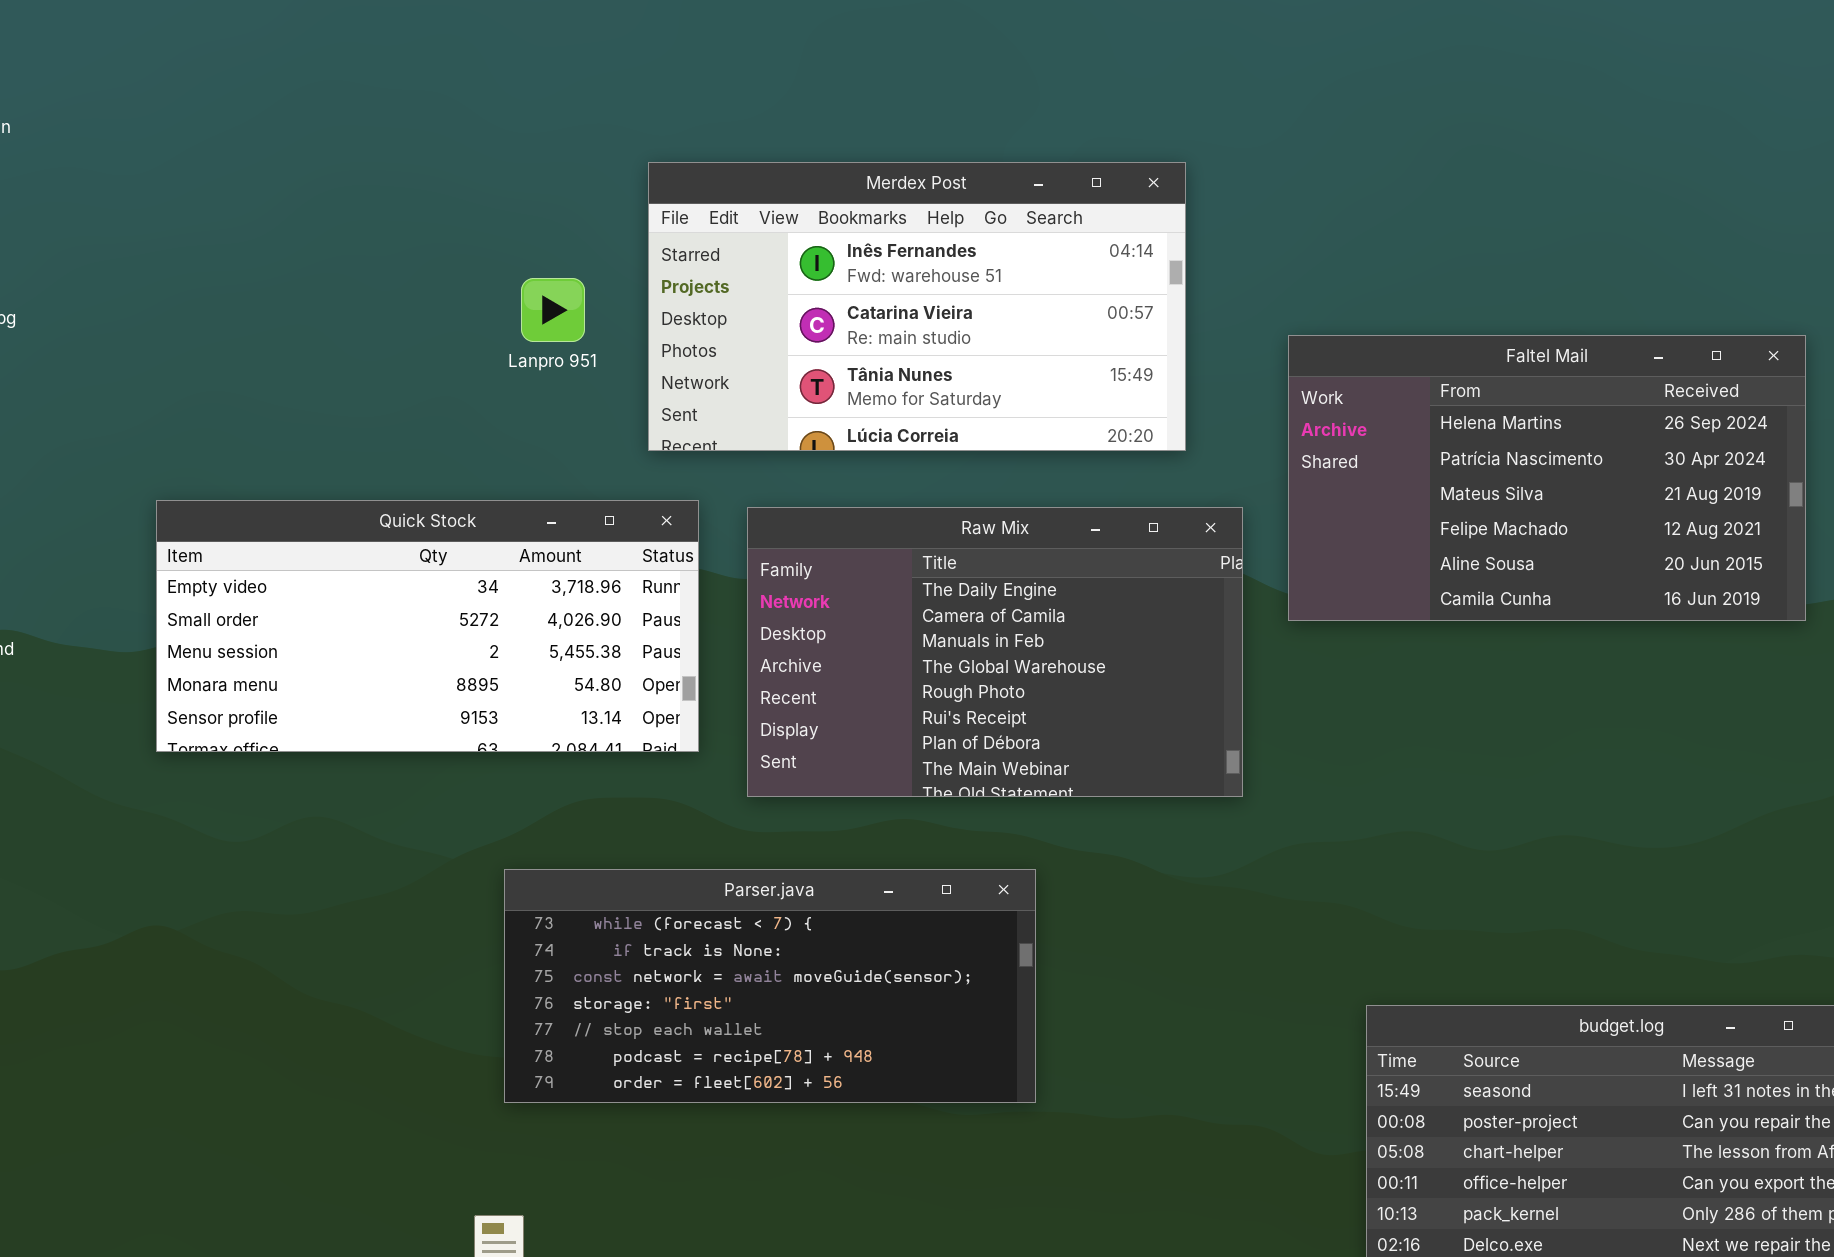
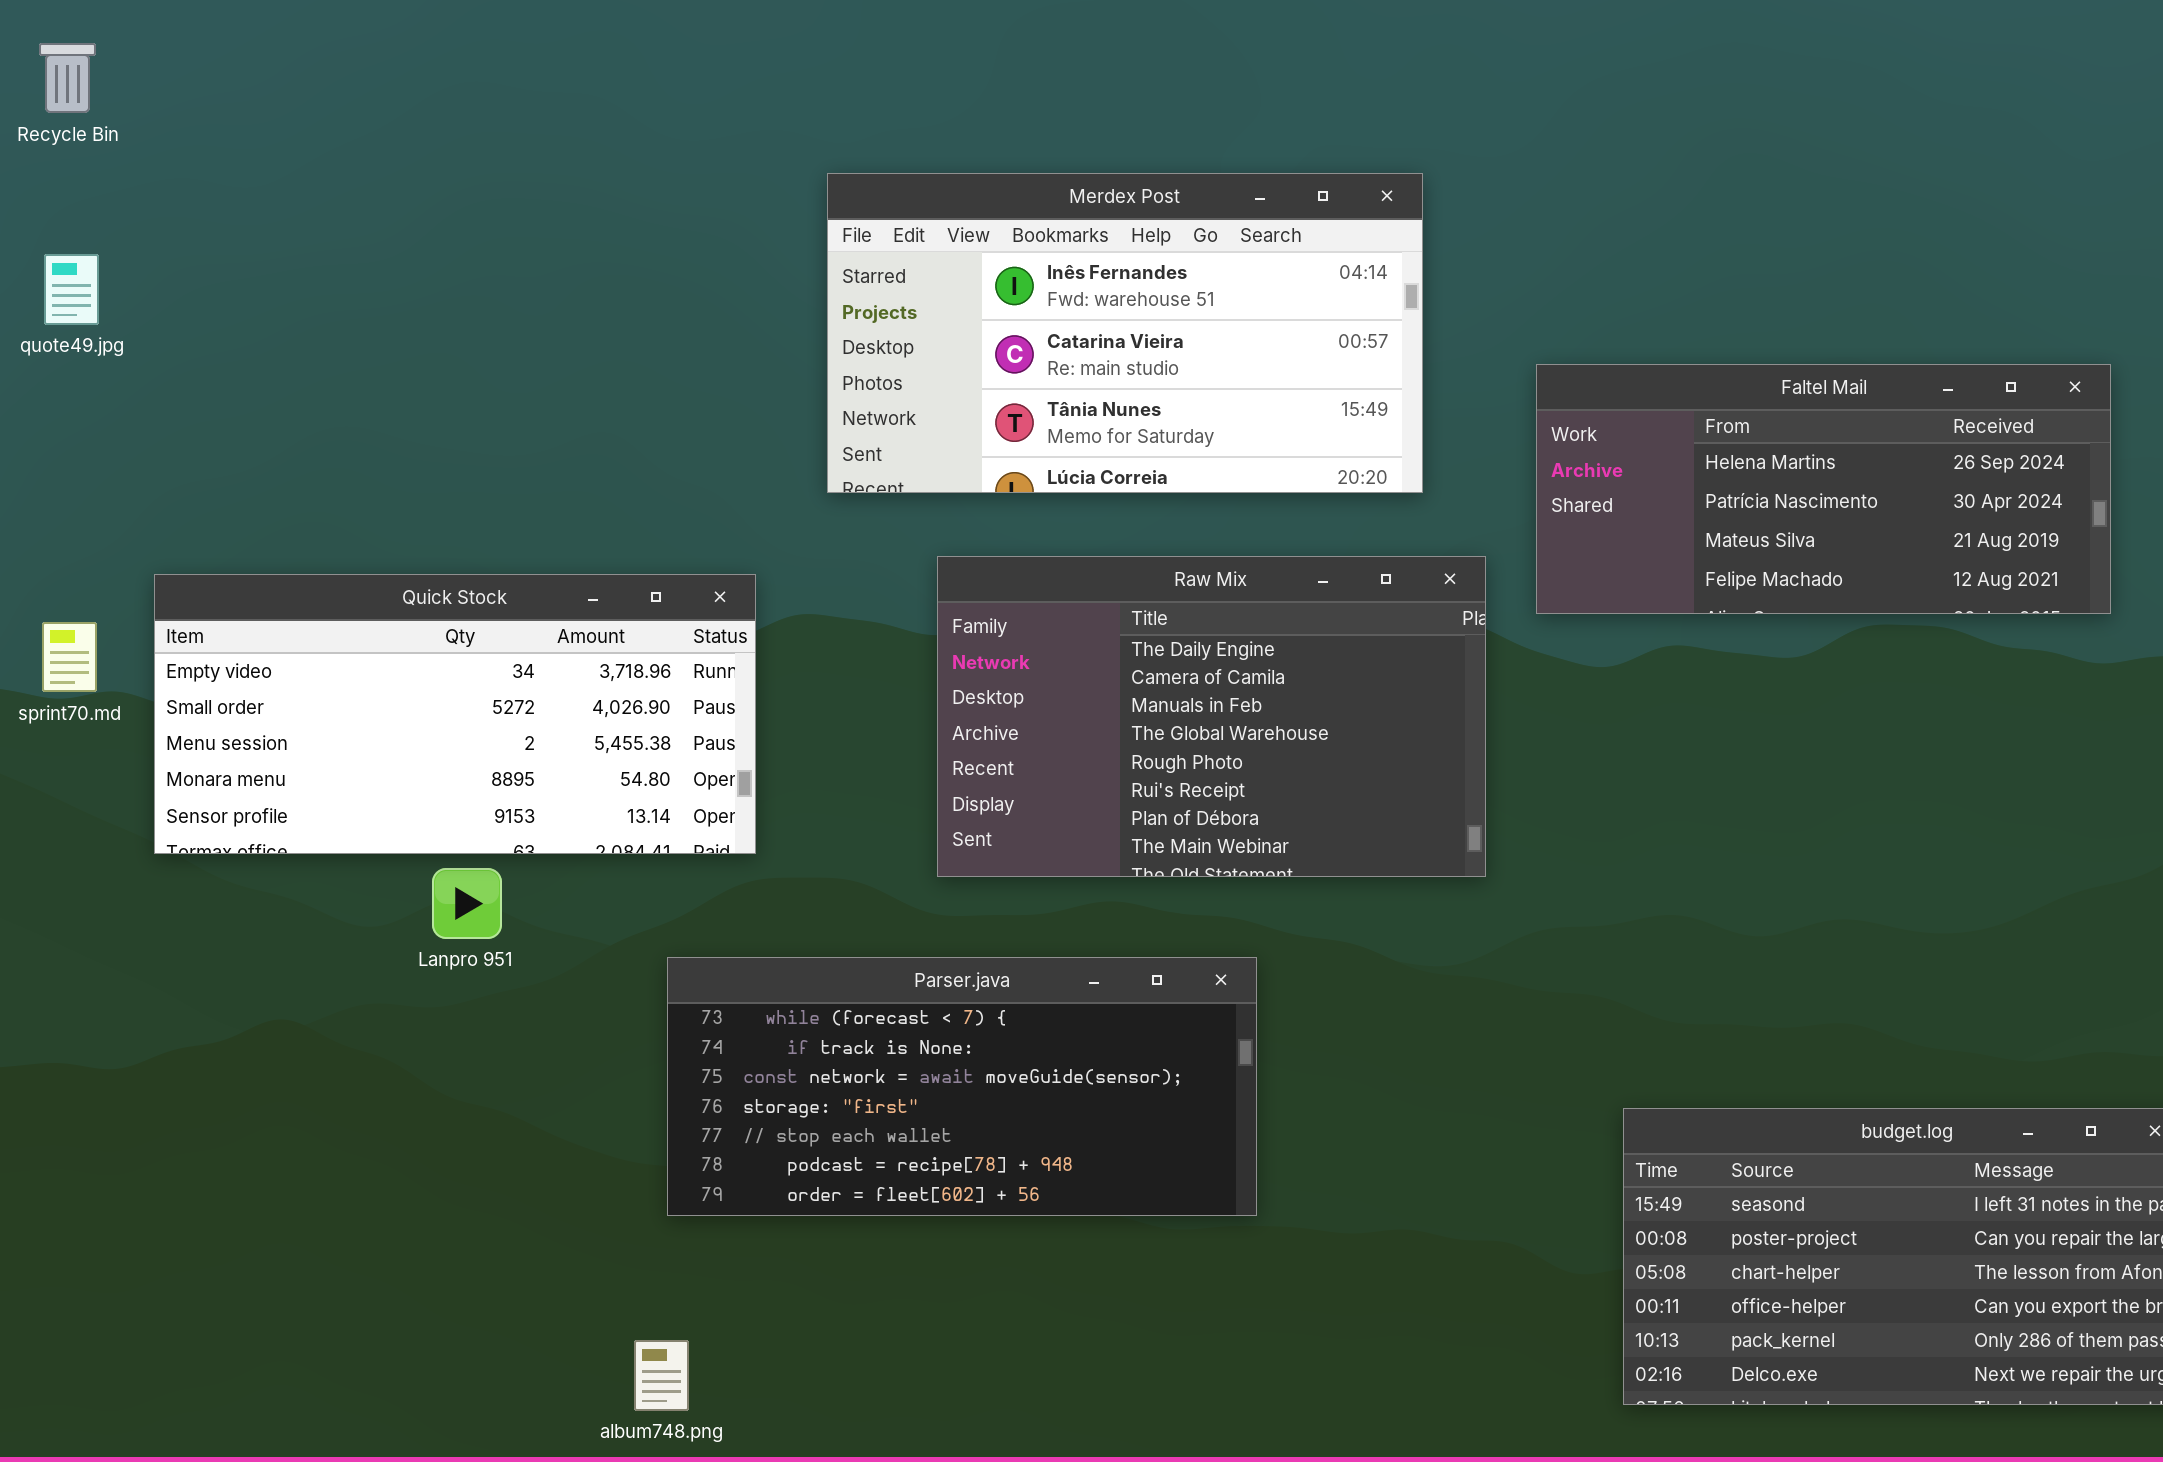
Lanpro 951: [521,278,585,342] -> [432,868,502,939], moved
Faltel Mail: [1288,335,1806,621] -> [1536,364,2111,614], resized
Quick Stock: [156,500,699,752] -> [154,574,756,854], moved

